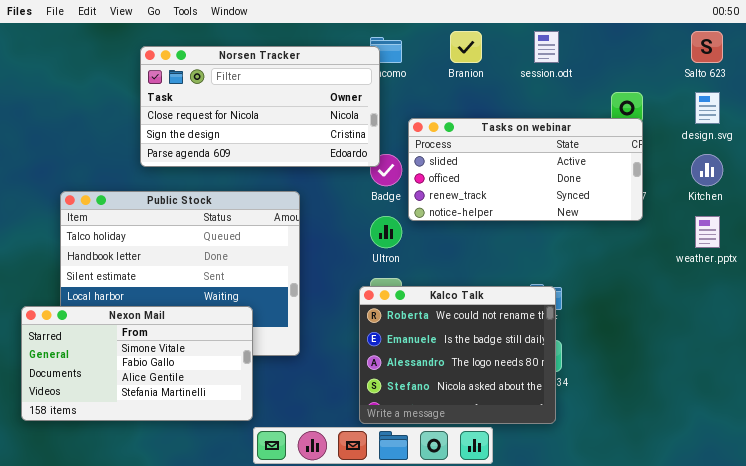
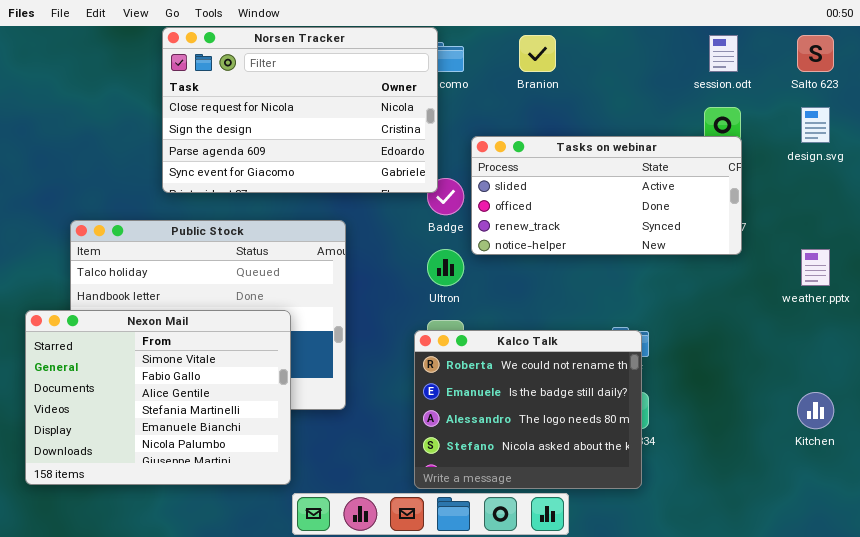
session.odt: [534,31,559,63] -> [709,35,738,72], moved
Norsen Tracker: [140,46,380,167] -> [162,27,438,193], resized
Kitchen: [691,154,723,186] -> [797,392,834,429], moved
Nexon Mail: [21,306,253,421] -> [25,310,291,485], resized

